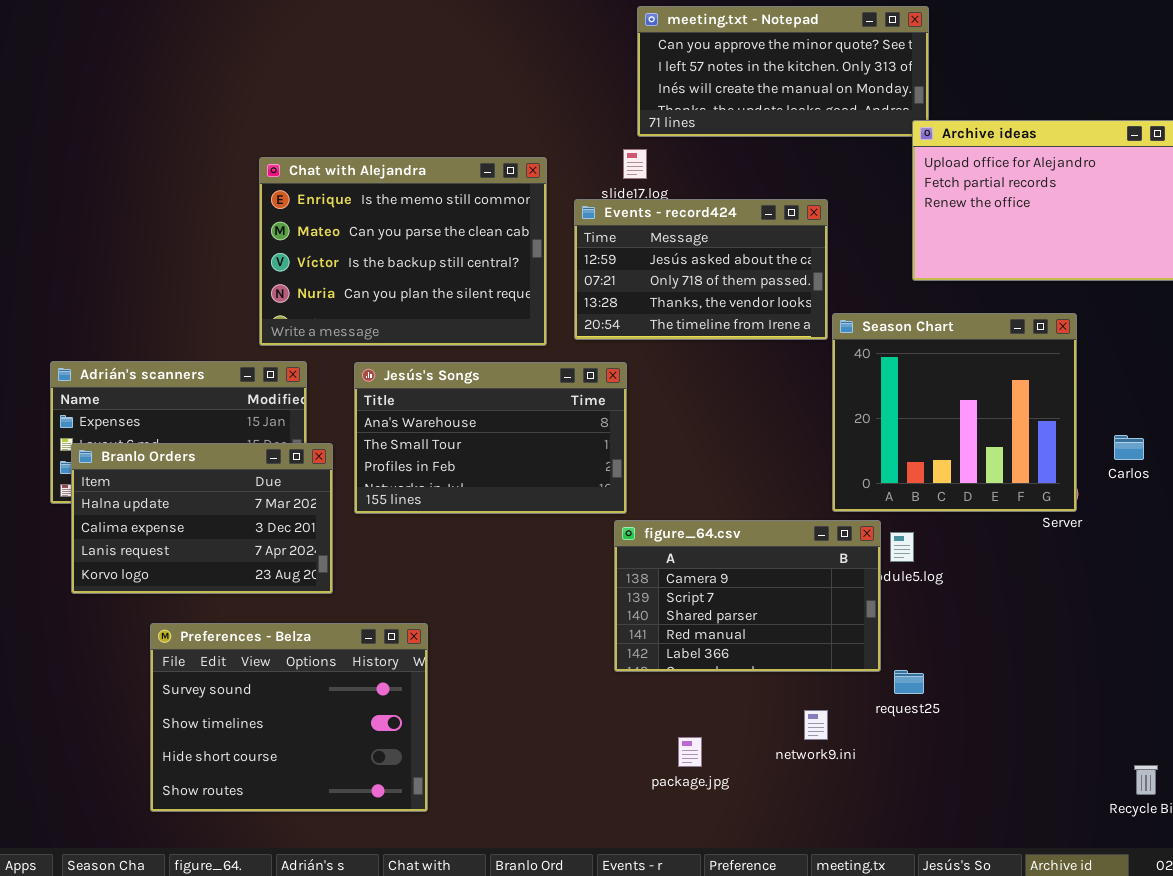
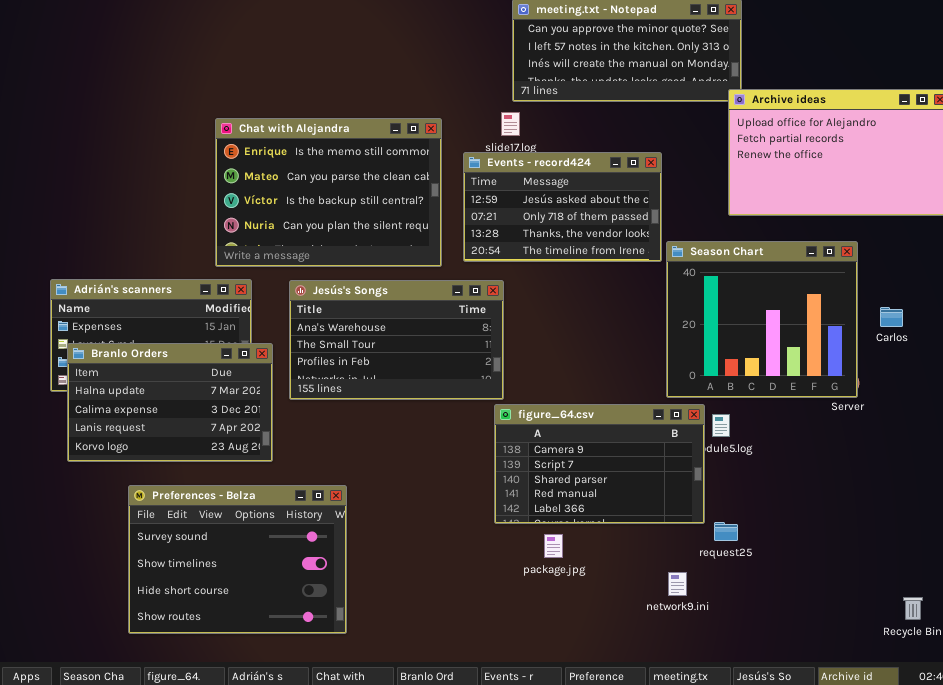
Carlos: [1114,435,1144,460] -> [880,307,903,327], moved
network9.ini: [804,710,828,740] -> [668,572,687,596], moved
package.jpg: [678,737,702,767] -> [544,534,563,558], moved

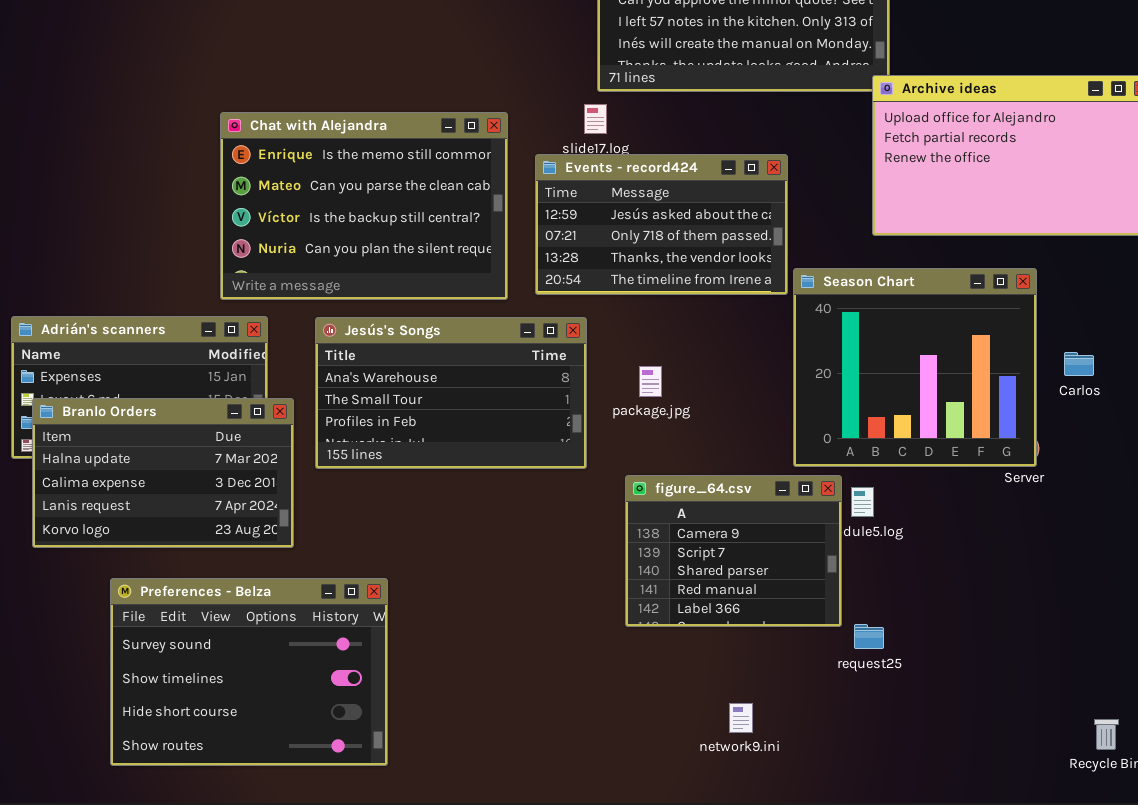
figure_64.csv: [494,404,705,524] -> [625,475,842,627], resized
package.jpg: [544,534,563,558] -> [639,366,662,397], moved
network9.ini: [668,572,687,596] -> [729,703,753,733], moved

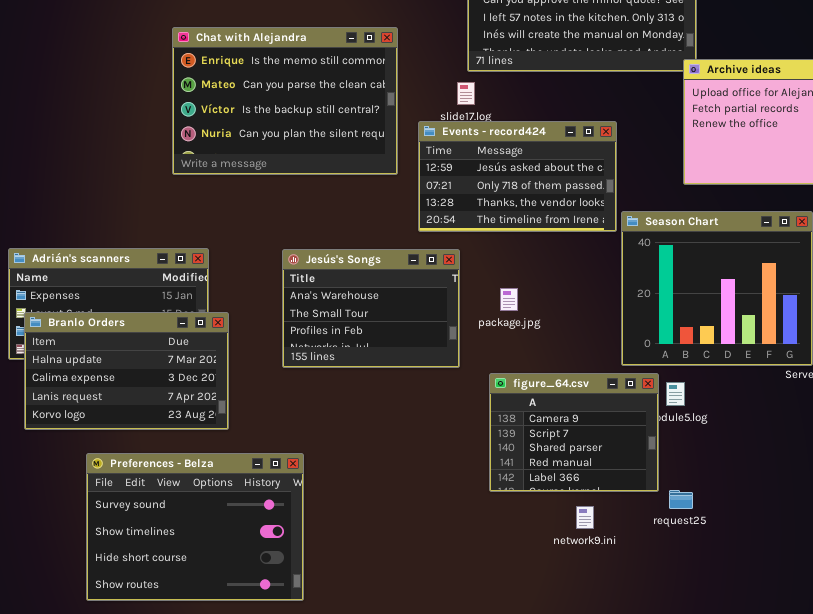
Chat with Alejandra: [220,112,508,300] -> [172,27,398,175], moved
Jesús's Songs: [315,317,587,469] -> [282,249,460,368], resized
network9.ini: [729,703,753,733] -> [576,506,594,529], moved

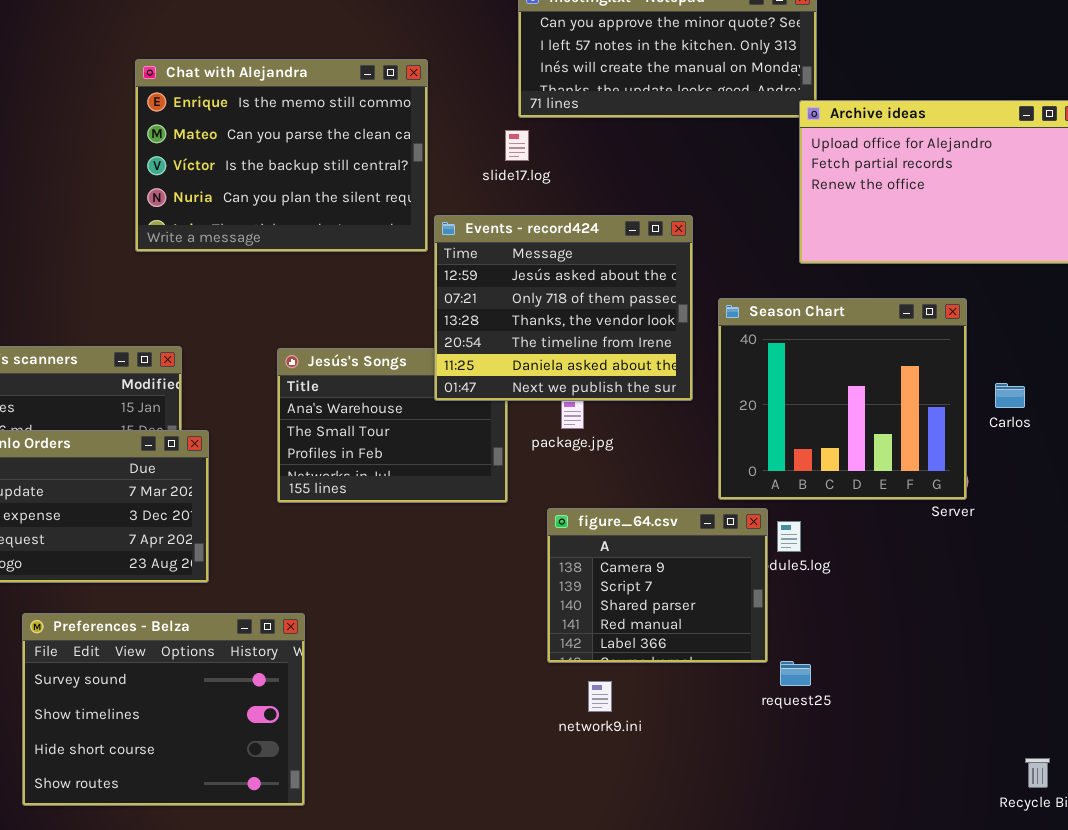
Events - record424: [418,121,617,232] -> [434,215,693,401], moved, resized
network9.ini: [576,506,594,529] -> [588,681,612,712], moved

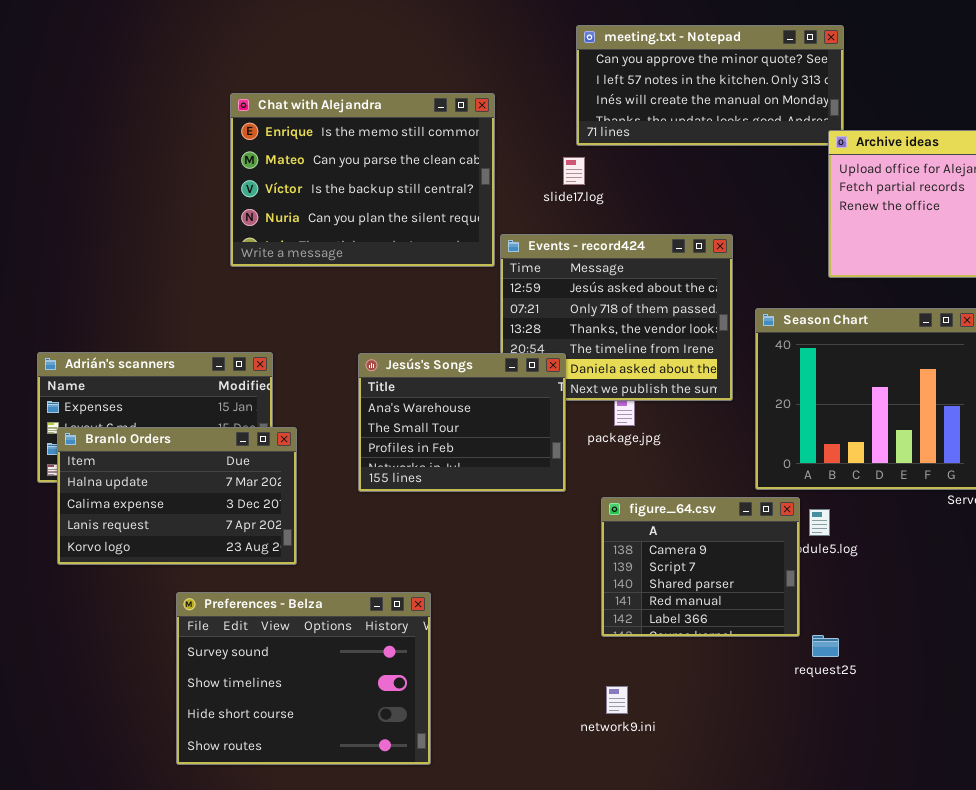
Jesús's Songs: [277,348,508,503] -> [358,353,566,492], raised
Preferences - Belza: [22,613,305,806] -> [176,592,431,765], moved
network9.ini: [588,681,612,712] -> [606,686,628,714], moved

